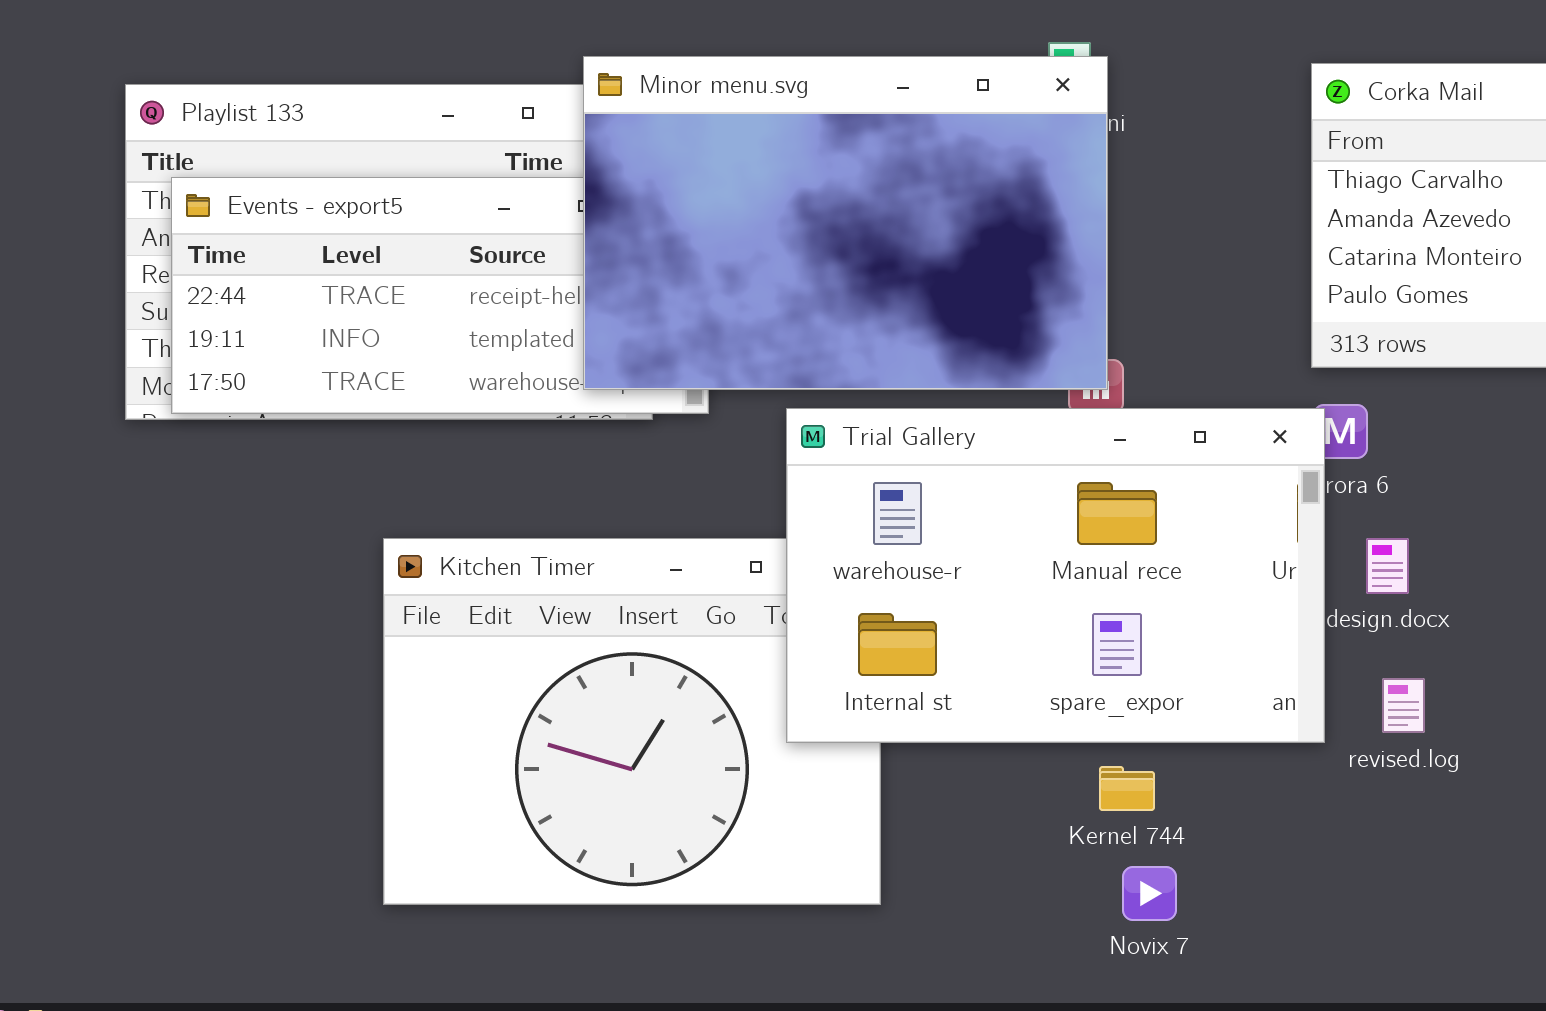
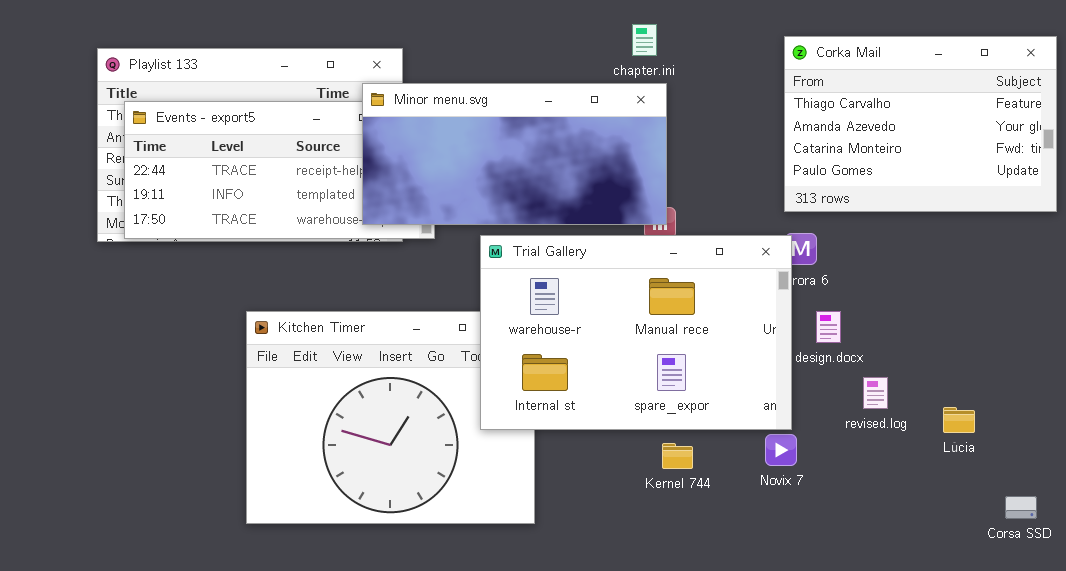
Minor menu.svg: [583,56,1108,390] -> [362,83,667,225], resized
revised.log: [1382,678,1425,733] -> [863,377,888,409], moved
Novix 7: [1122,866,1177,921] -> [765,434,797,466], moved

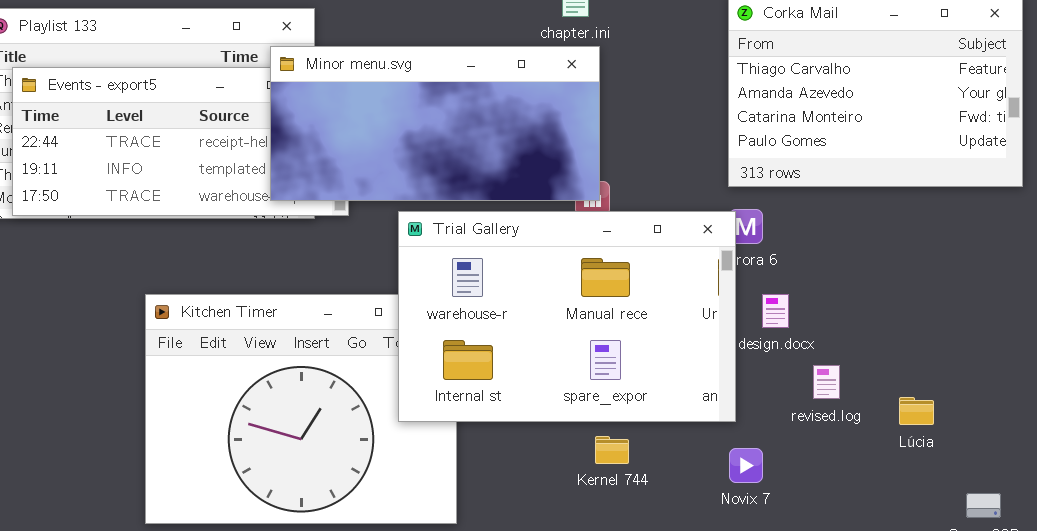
Novix 7: [765,434,797,466] -> [729,448,763,483], moved

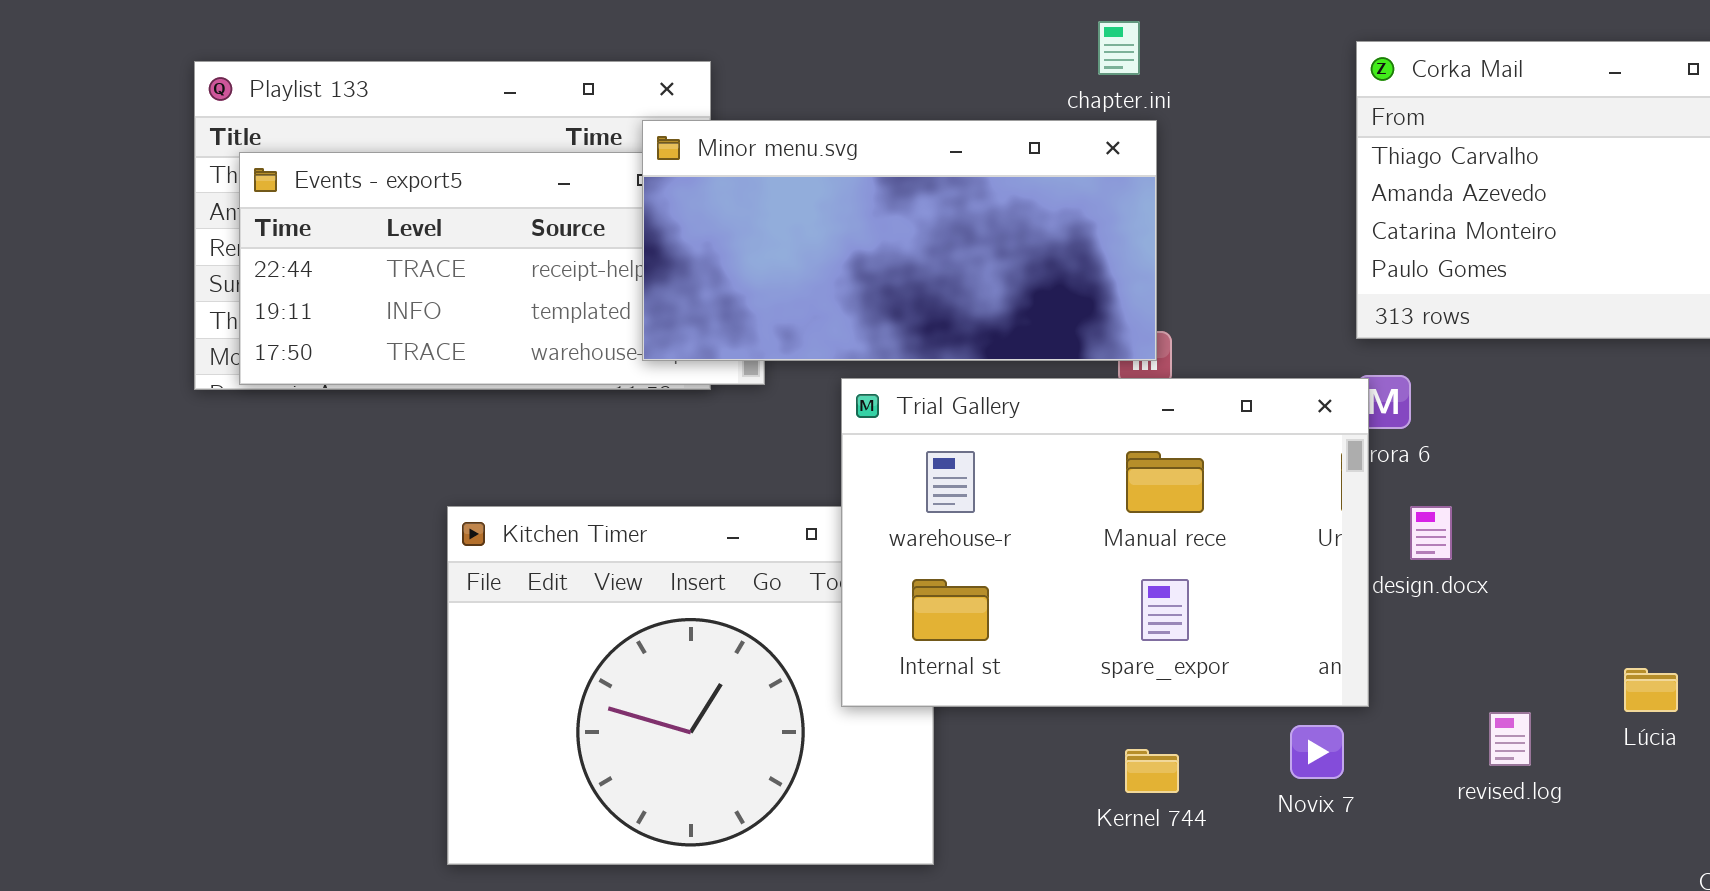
revised.log: [813,365,840,399] -> [1489,712,1531,766], moved
Kernel 744: [595,436,629,464] -> [1125,749,1179,793], moved
Novix 7: [729,448,763,483] -> [1290,725,1344,779], moved

